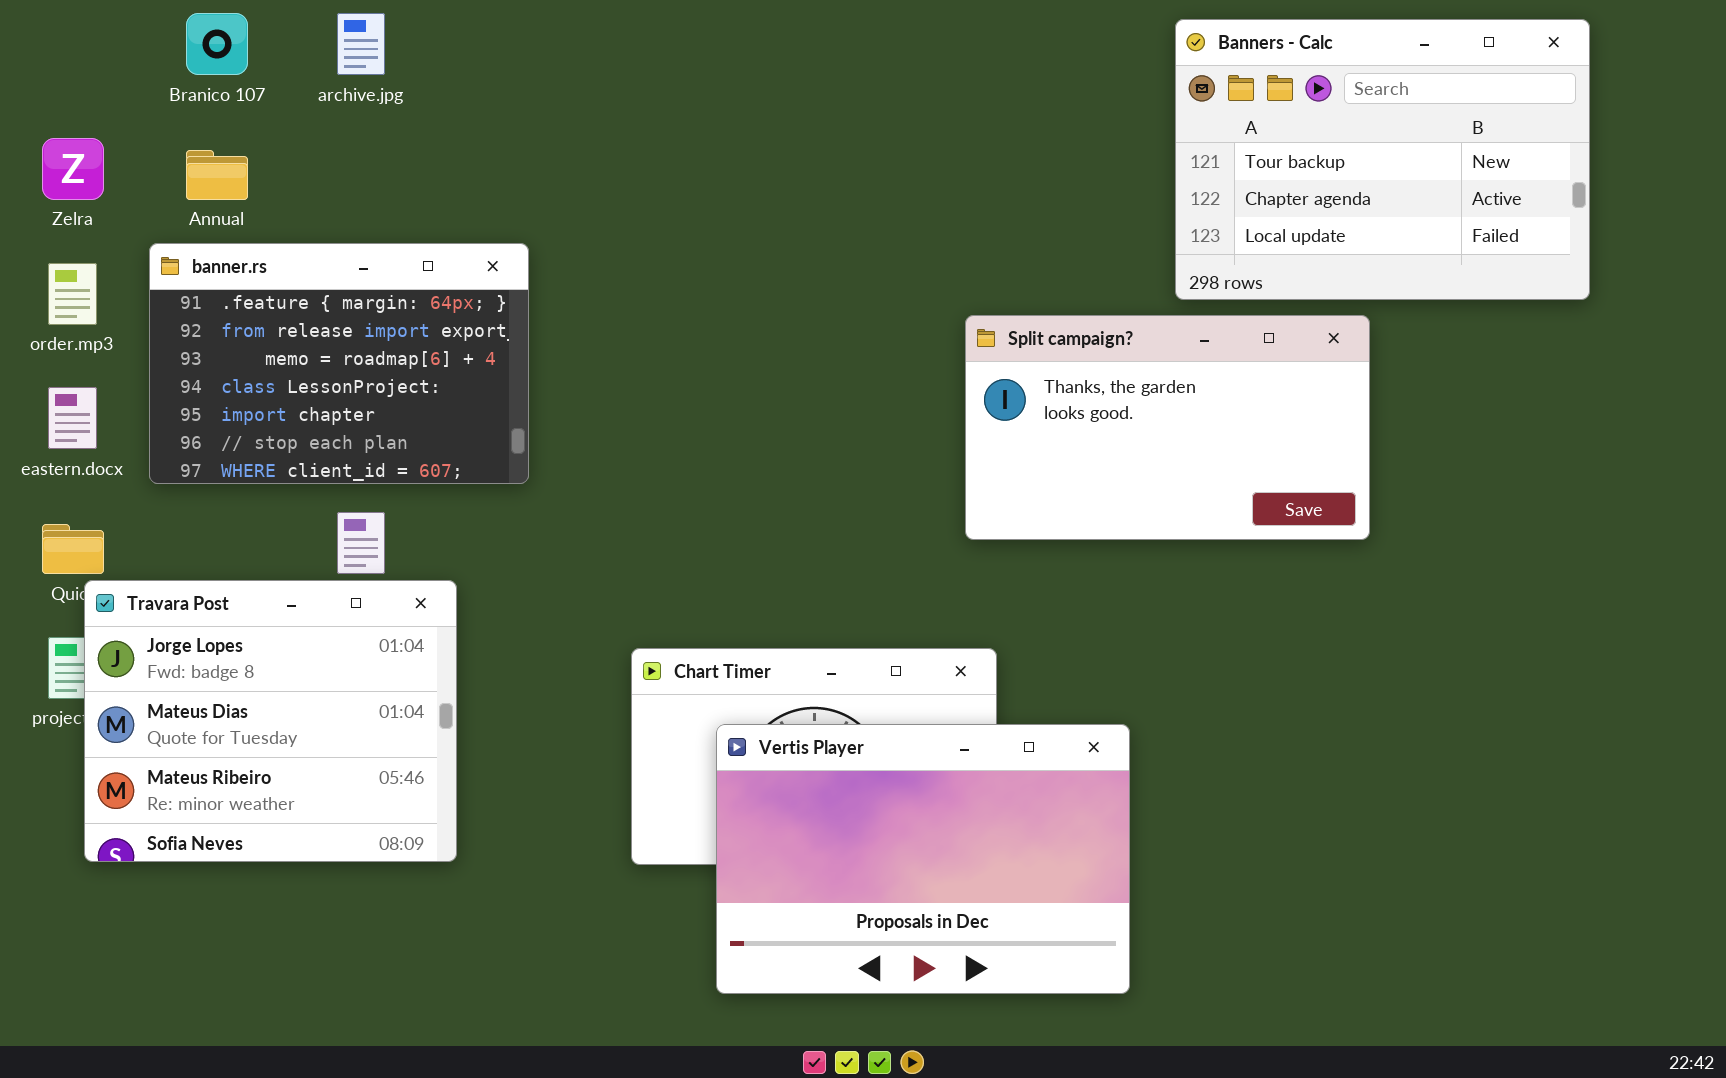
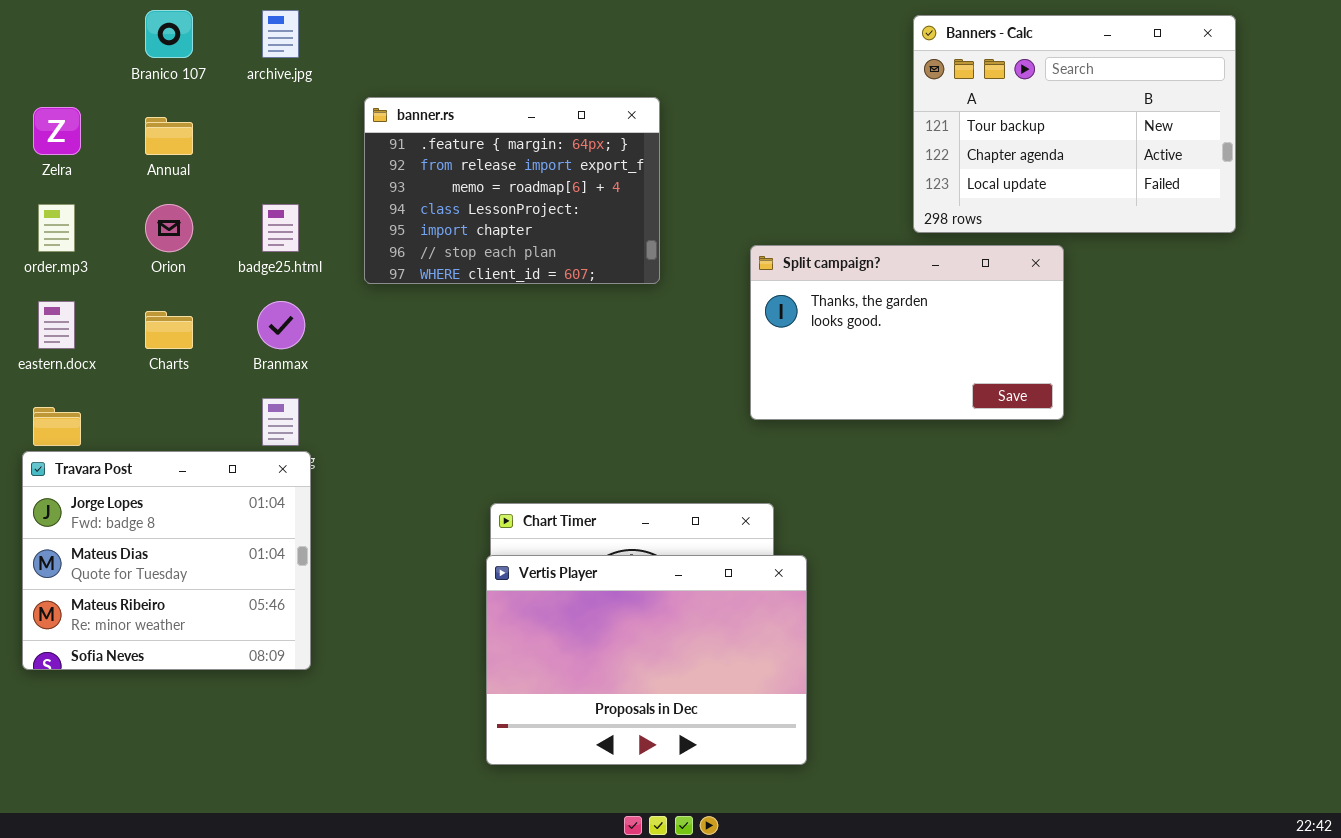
banner.rs: [149,243,529,484] -> [364,97,660,284], moved
Travara Post: [84,580,457,862] -> [22,451,311,670], moved
Vertis Player: [716,724,1130,994] -> [486,555,807,765], moved

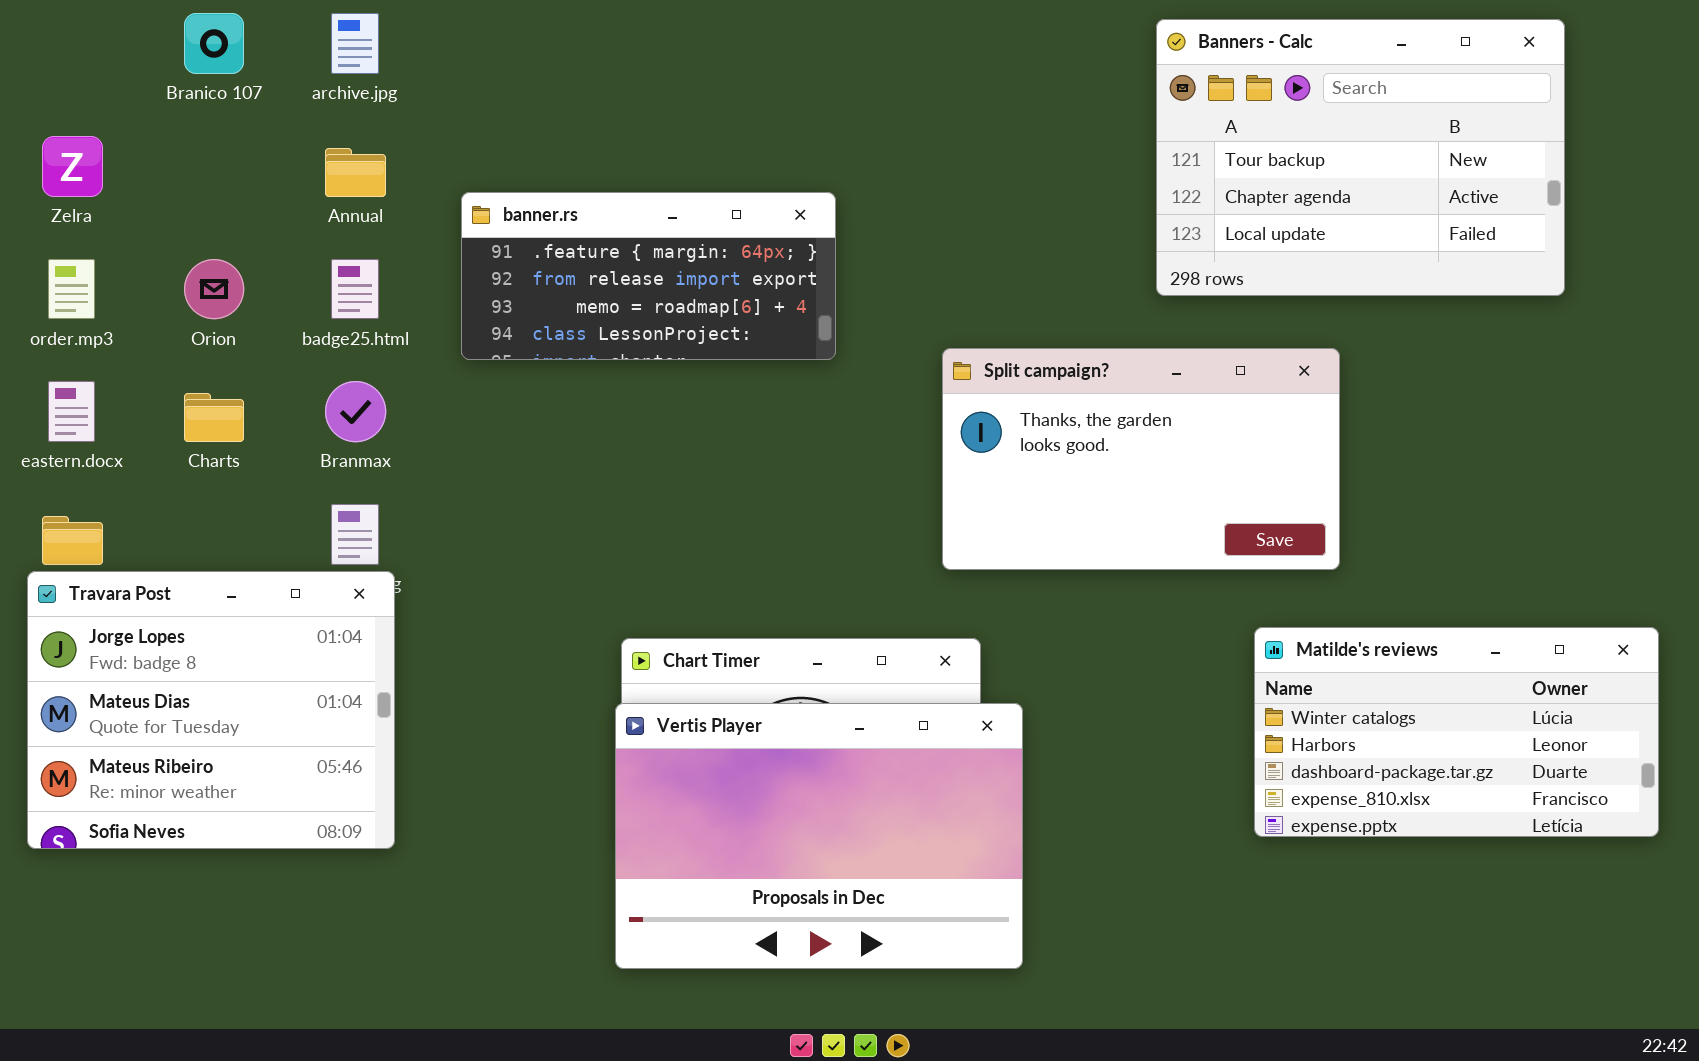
banner.rs: [364,97,660,284] -> [461,192,836,360], resized
Annual: [145,117,193,155] -> [325,148,386,197], moved
Split campaign?: [750,245,1064,420] -> [942,348,1340,570], moved
Matilde's reviews: none -> [1254,627,1659,837], opened

